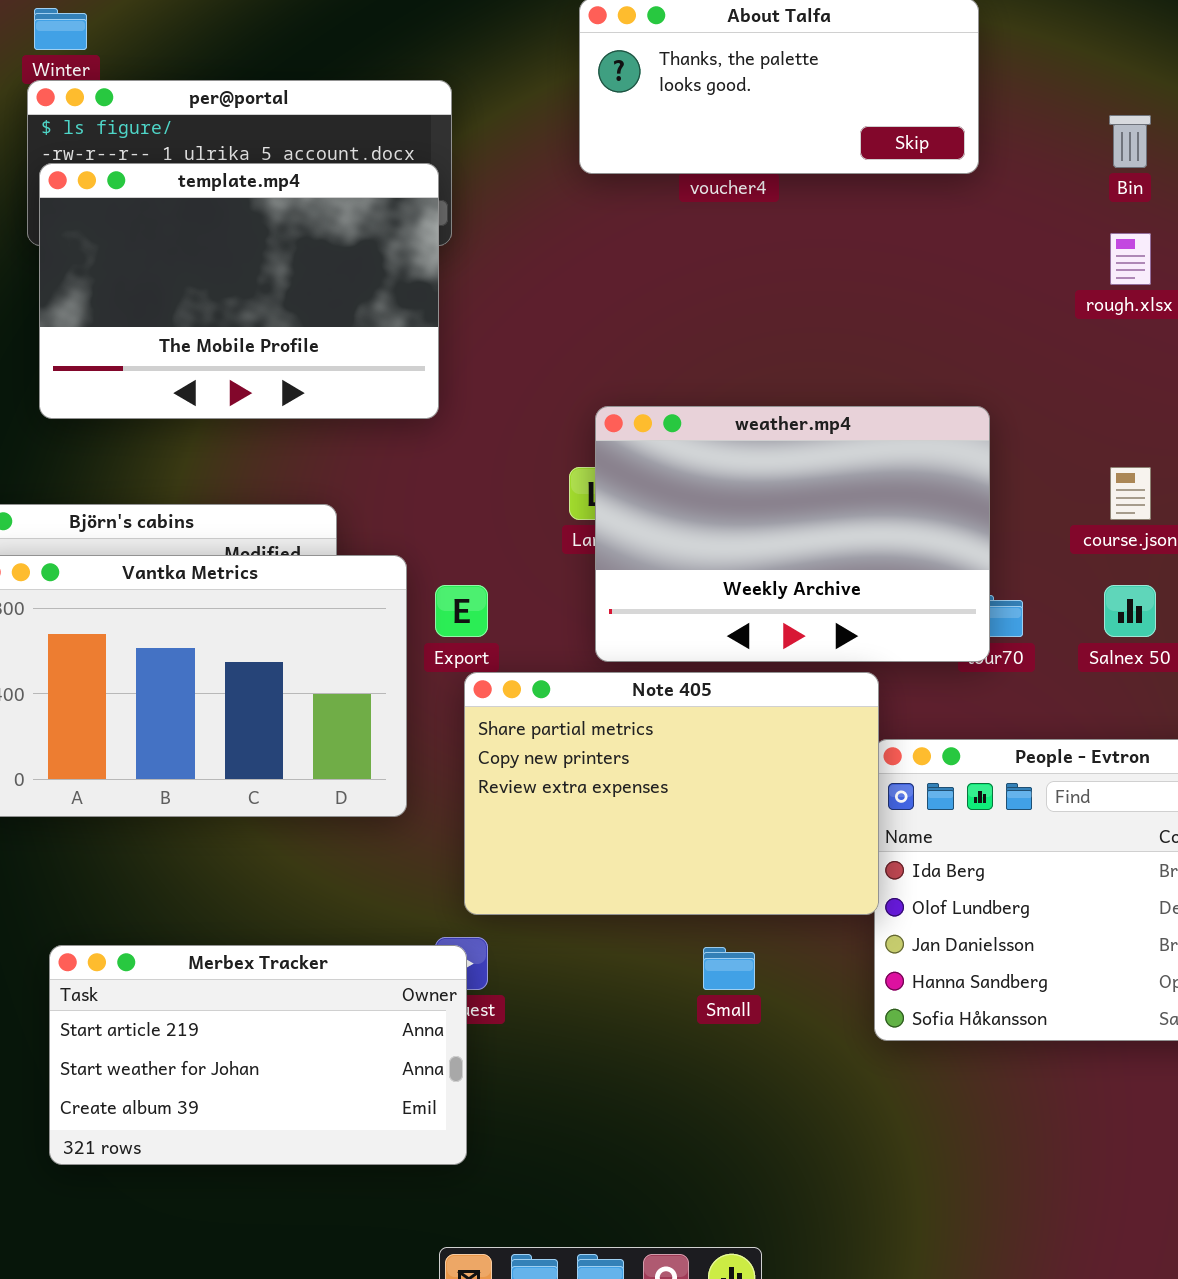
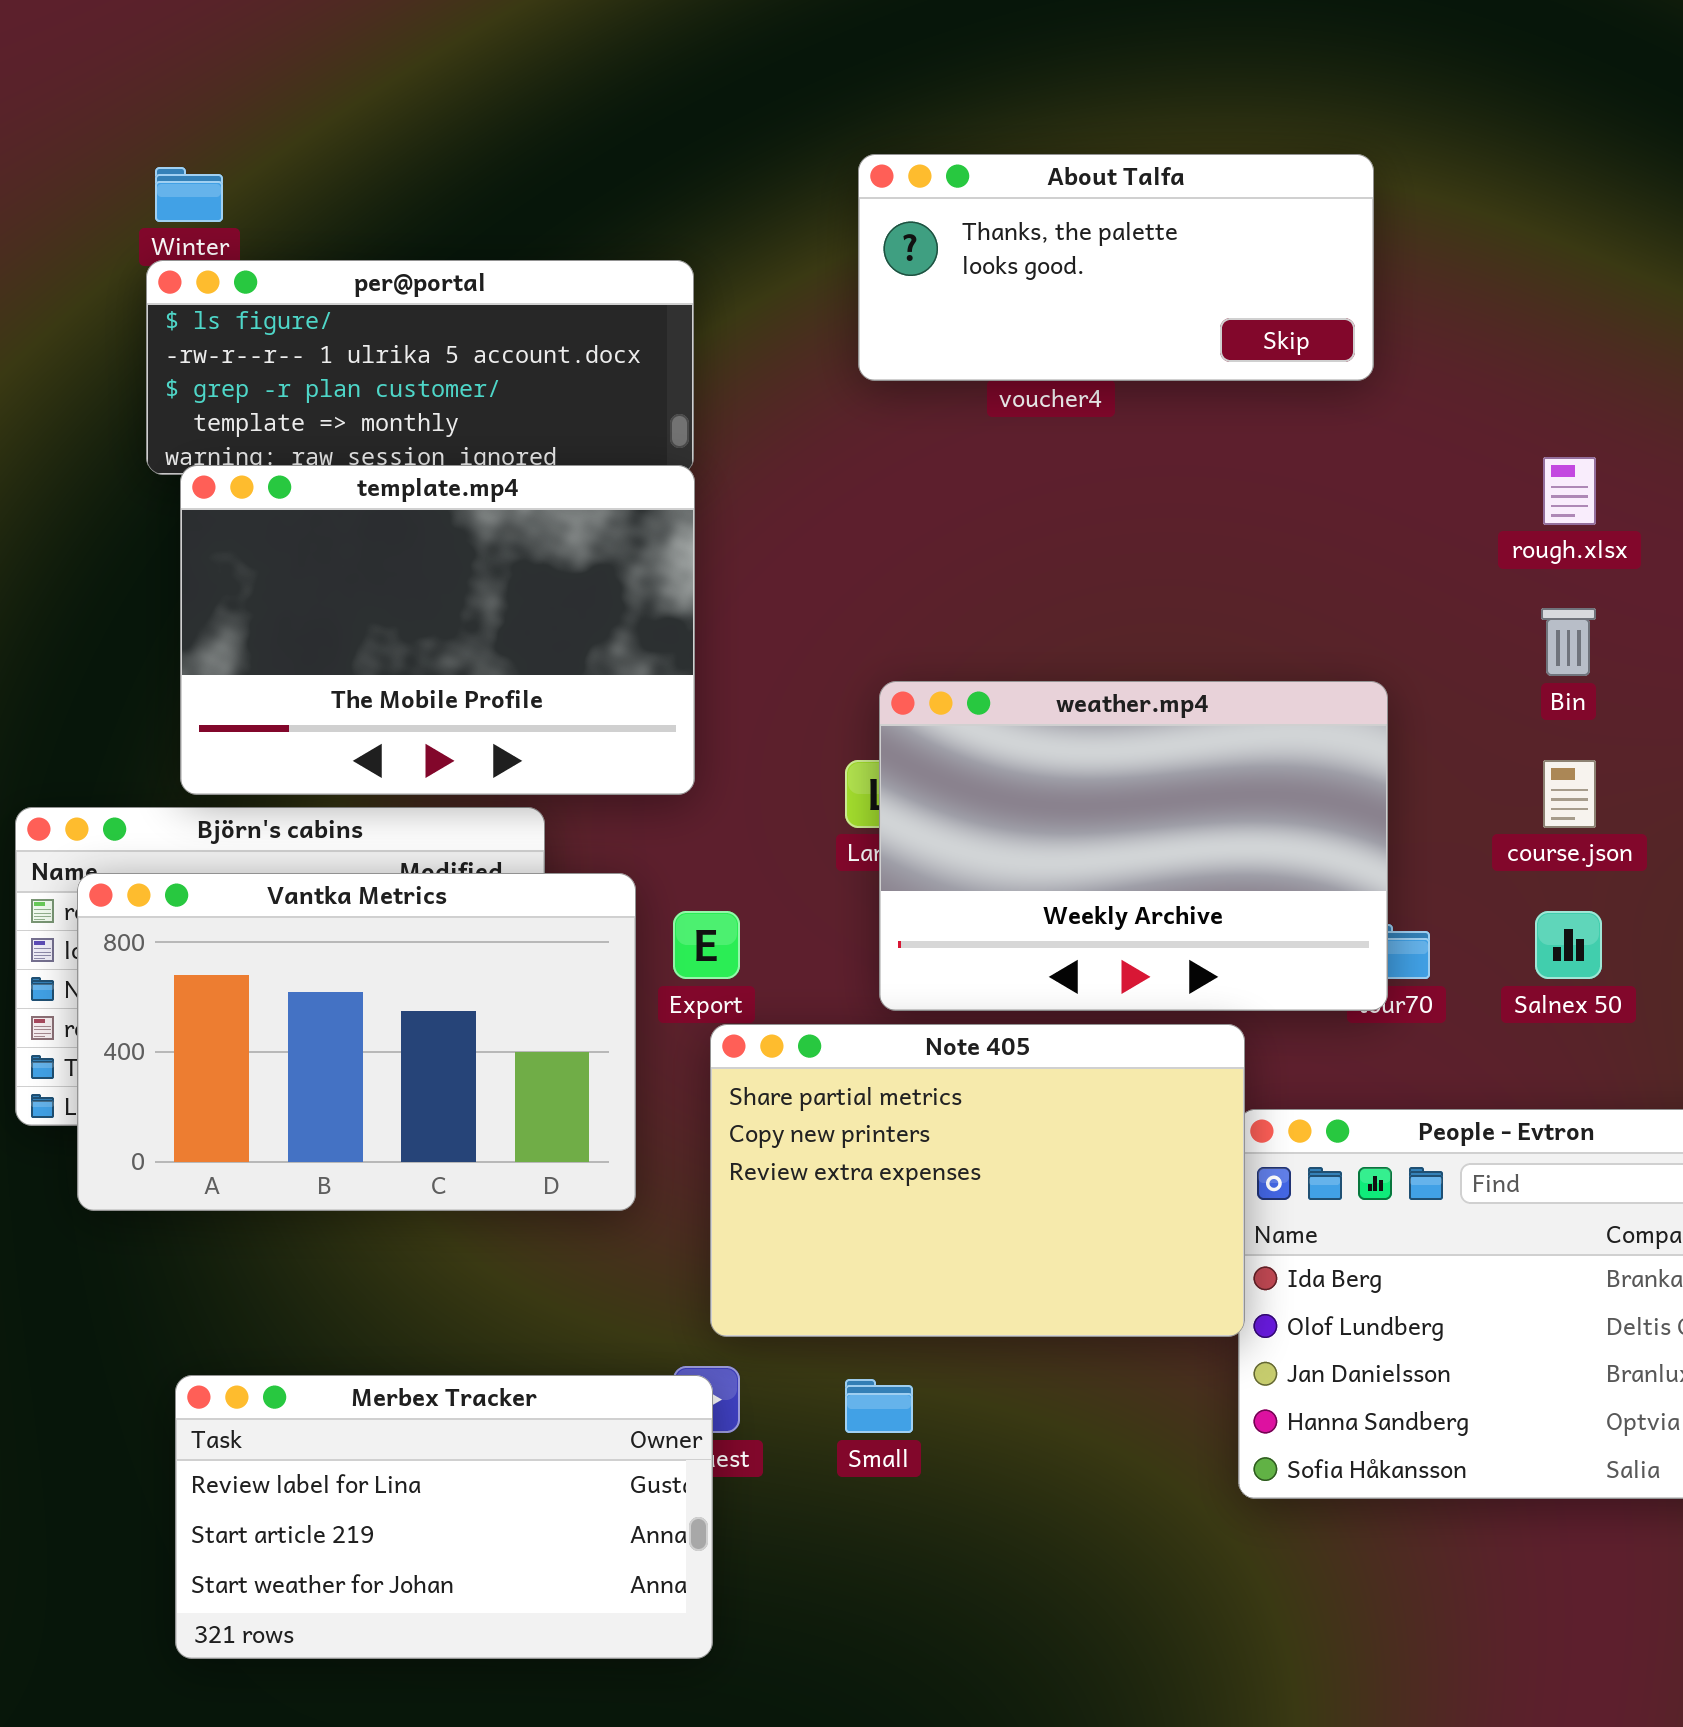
Bin: [1109,115,1151,168] -> [1541,608,1596,676], moved
template.mp4: [39,163,439,419] -> [180,465,695,795], moved
Merbex Tracker: [49,945,467,1165] -> [175,1375,713,1659], scrolled up 1 row
Small: [703,947,755,990] -> [845,1379,913,1433], moved

